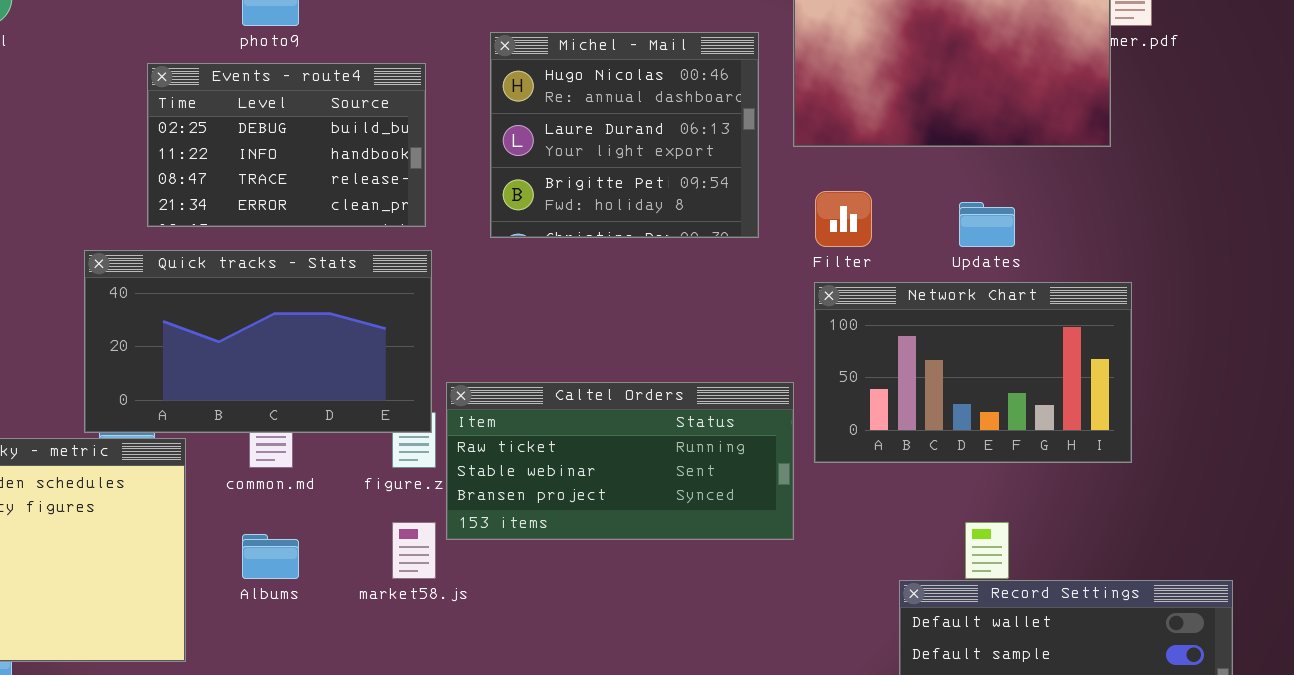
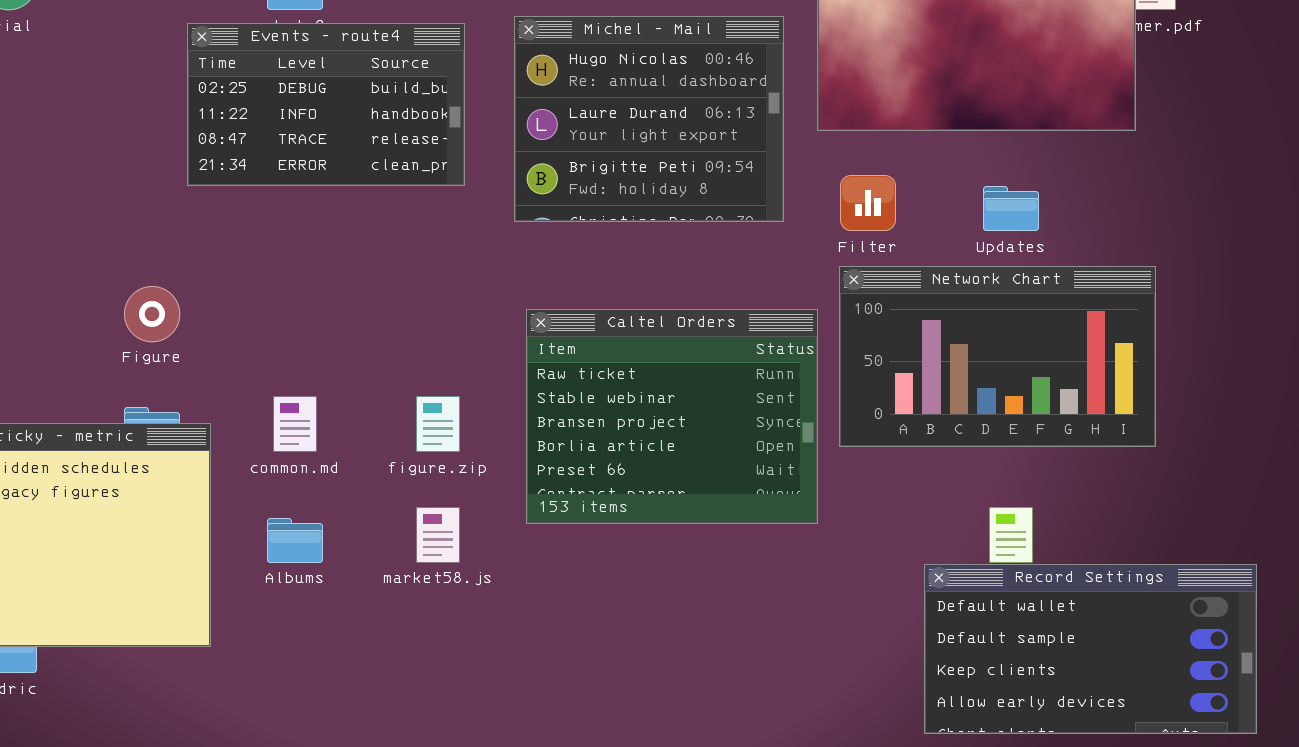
Events - route4: [147,63,426,227] -> [187,23,465,186], moved
Quick tracks - Stats: [84,250,432,433] -> none, closed
Caltel Orders: [446,382,794,540] -> [526,309,818,524], resized

